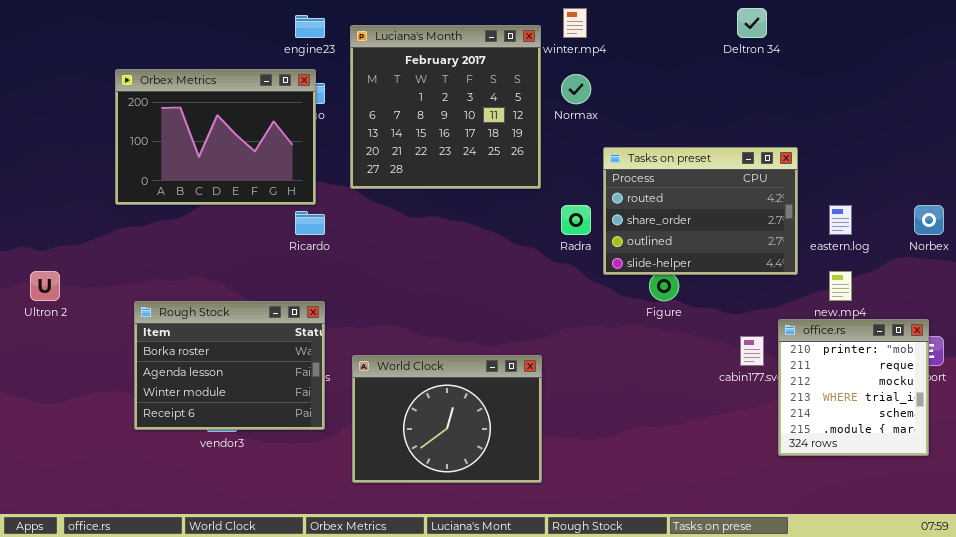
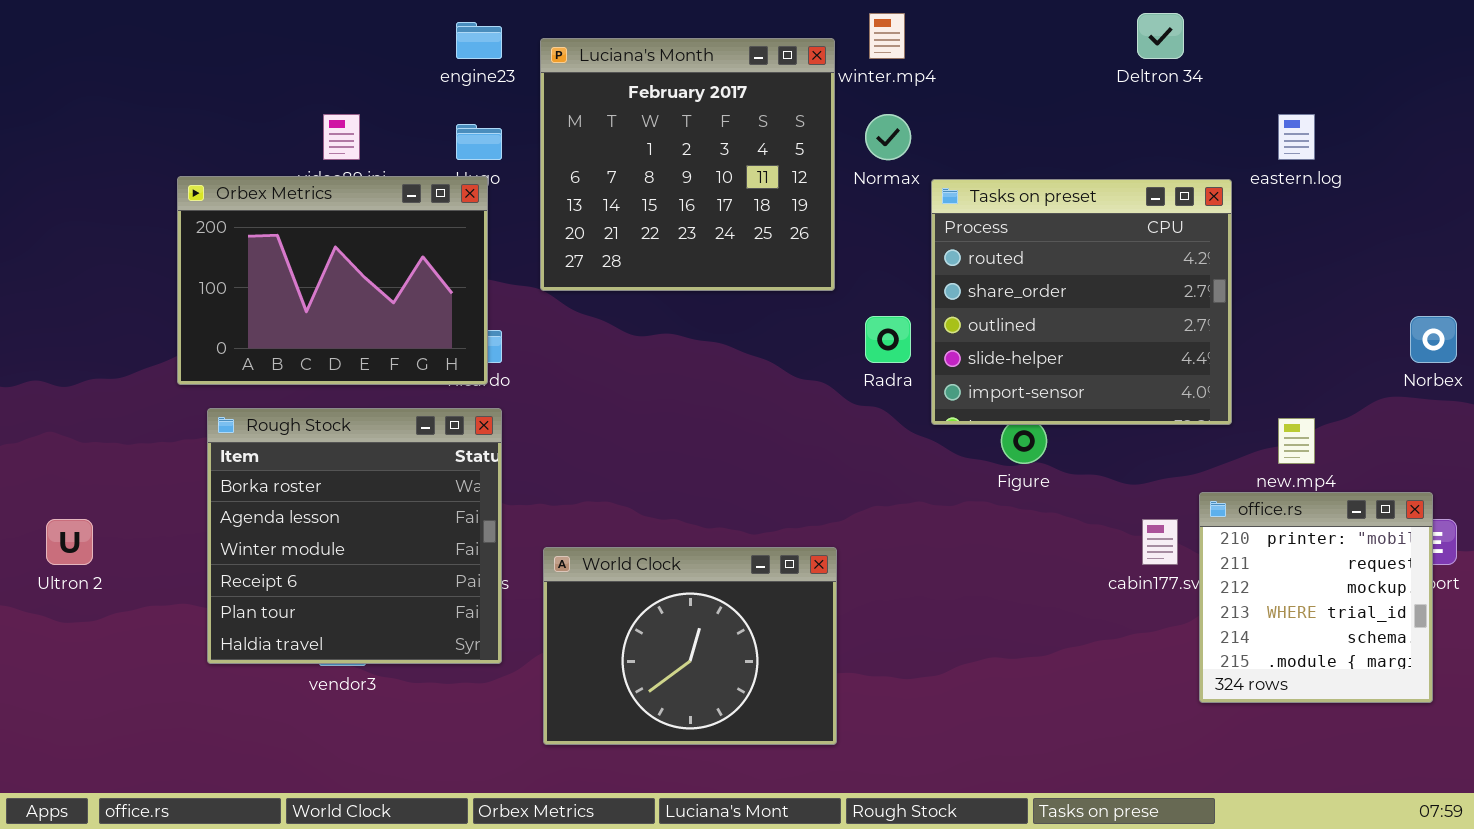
Orbex Metrics: [115,69,316,205] -> [177,176,488,385], moved
Tasks on preset: [603,147,798,275] -> [931,179,1232,425], resized
eastern.log: [829,205,852,235] -> [1278,114,1315,160], moved
Ultron 2: [30,271,60,301] -> [46,519,93,565], moved
Rough Stock: [134,301,325,430] -> [207,408,502,664], resized

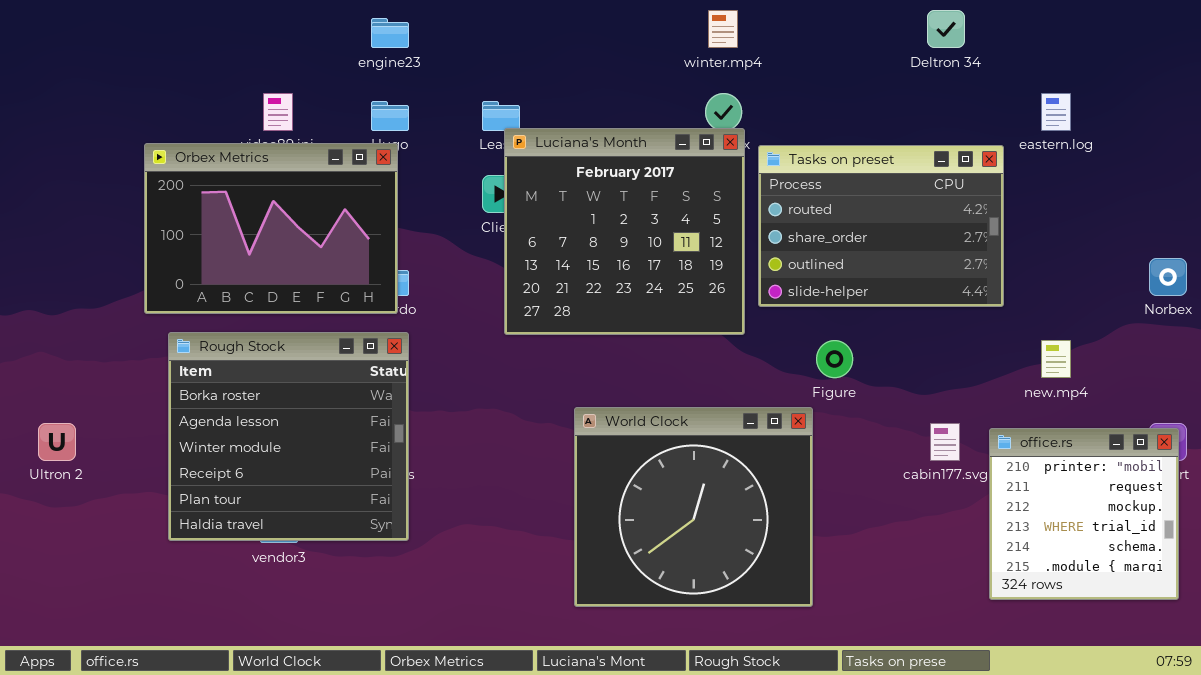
Luciana's Month: [540,38,835,291] -> [504,128,745,335], moved
Tasks on preset: [931,179,1232,425] -> [758,145,1004,307], resized
office.rs: [1199,492,1433,703] -> [989,428,1179,600], moved
World Clock: [543,547,837,745] -> [574,407,813,607], moved, resized

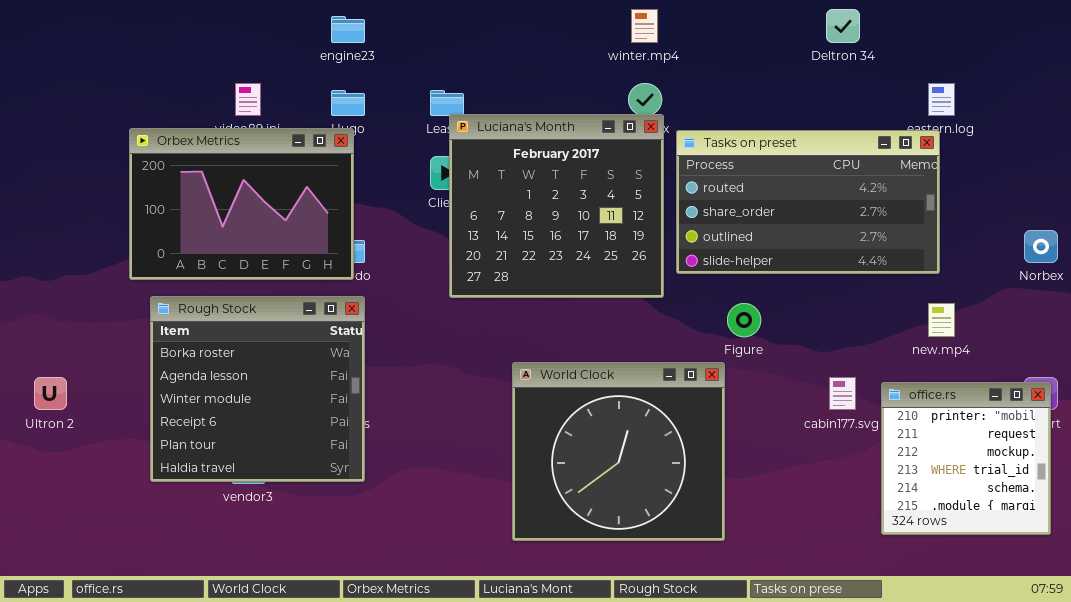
Tasks on preset: [758,145,1004,307] -> [676,130,940,274], resized

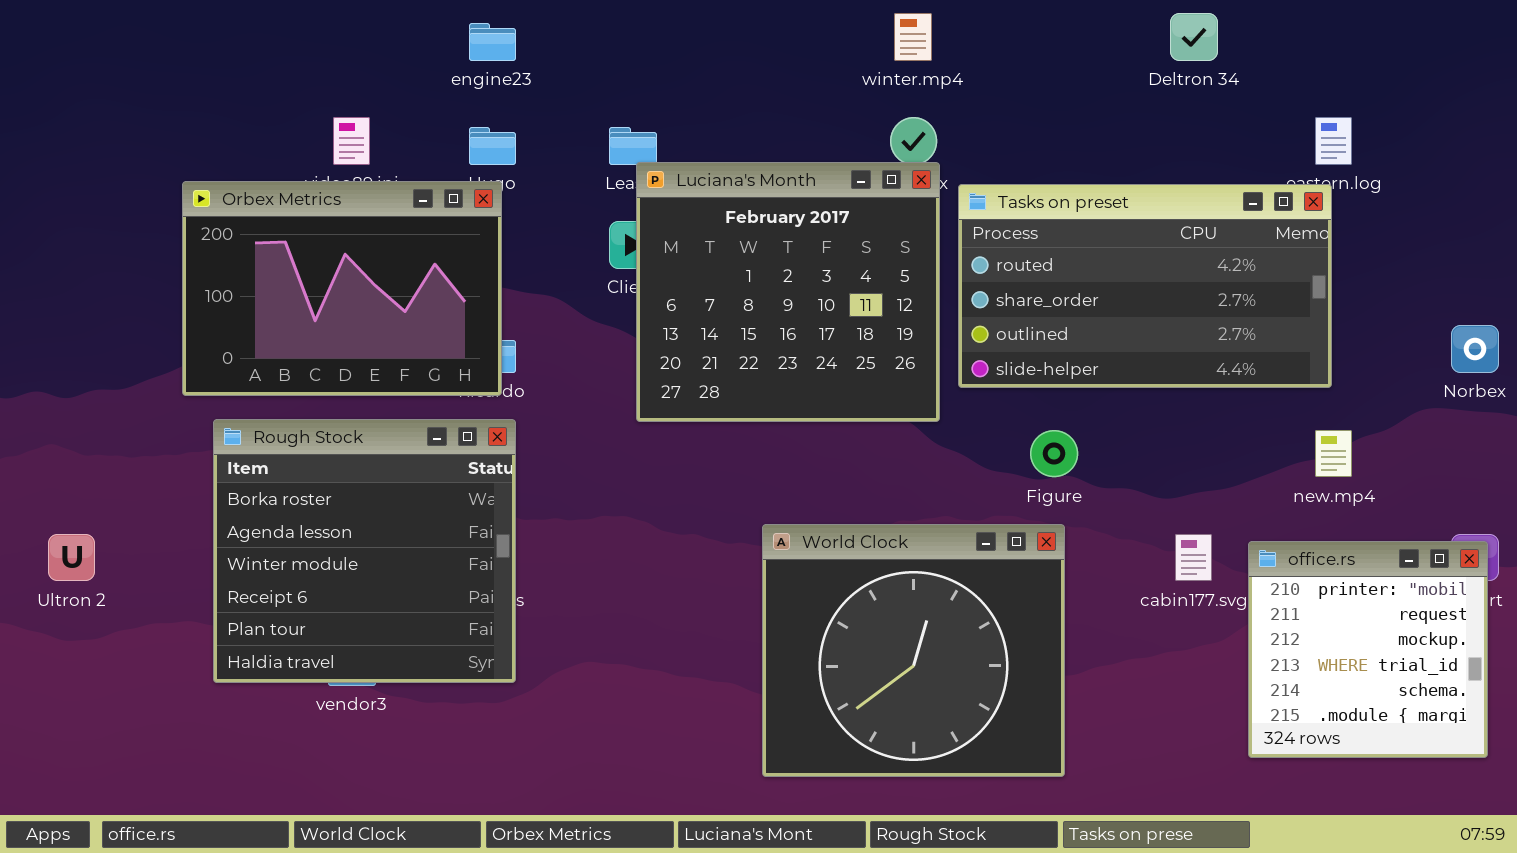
World Clock: [512,362,725,541] -> [762,524,1065,777], moved

